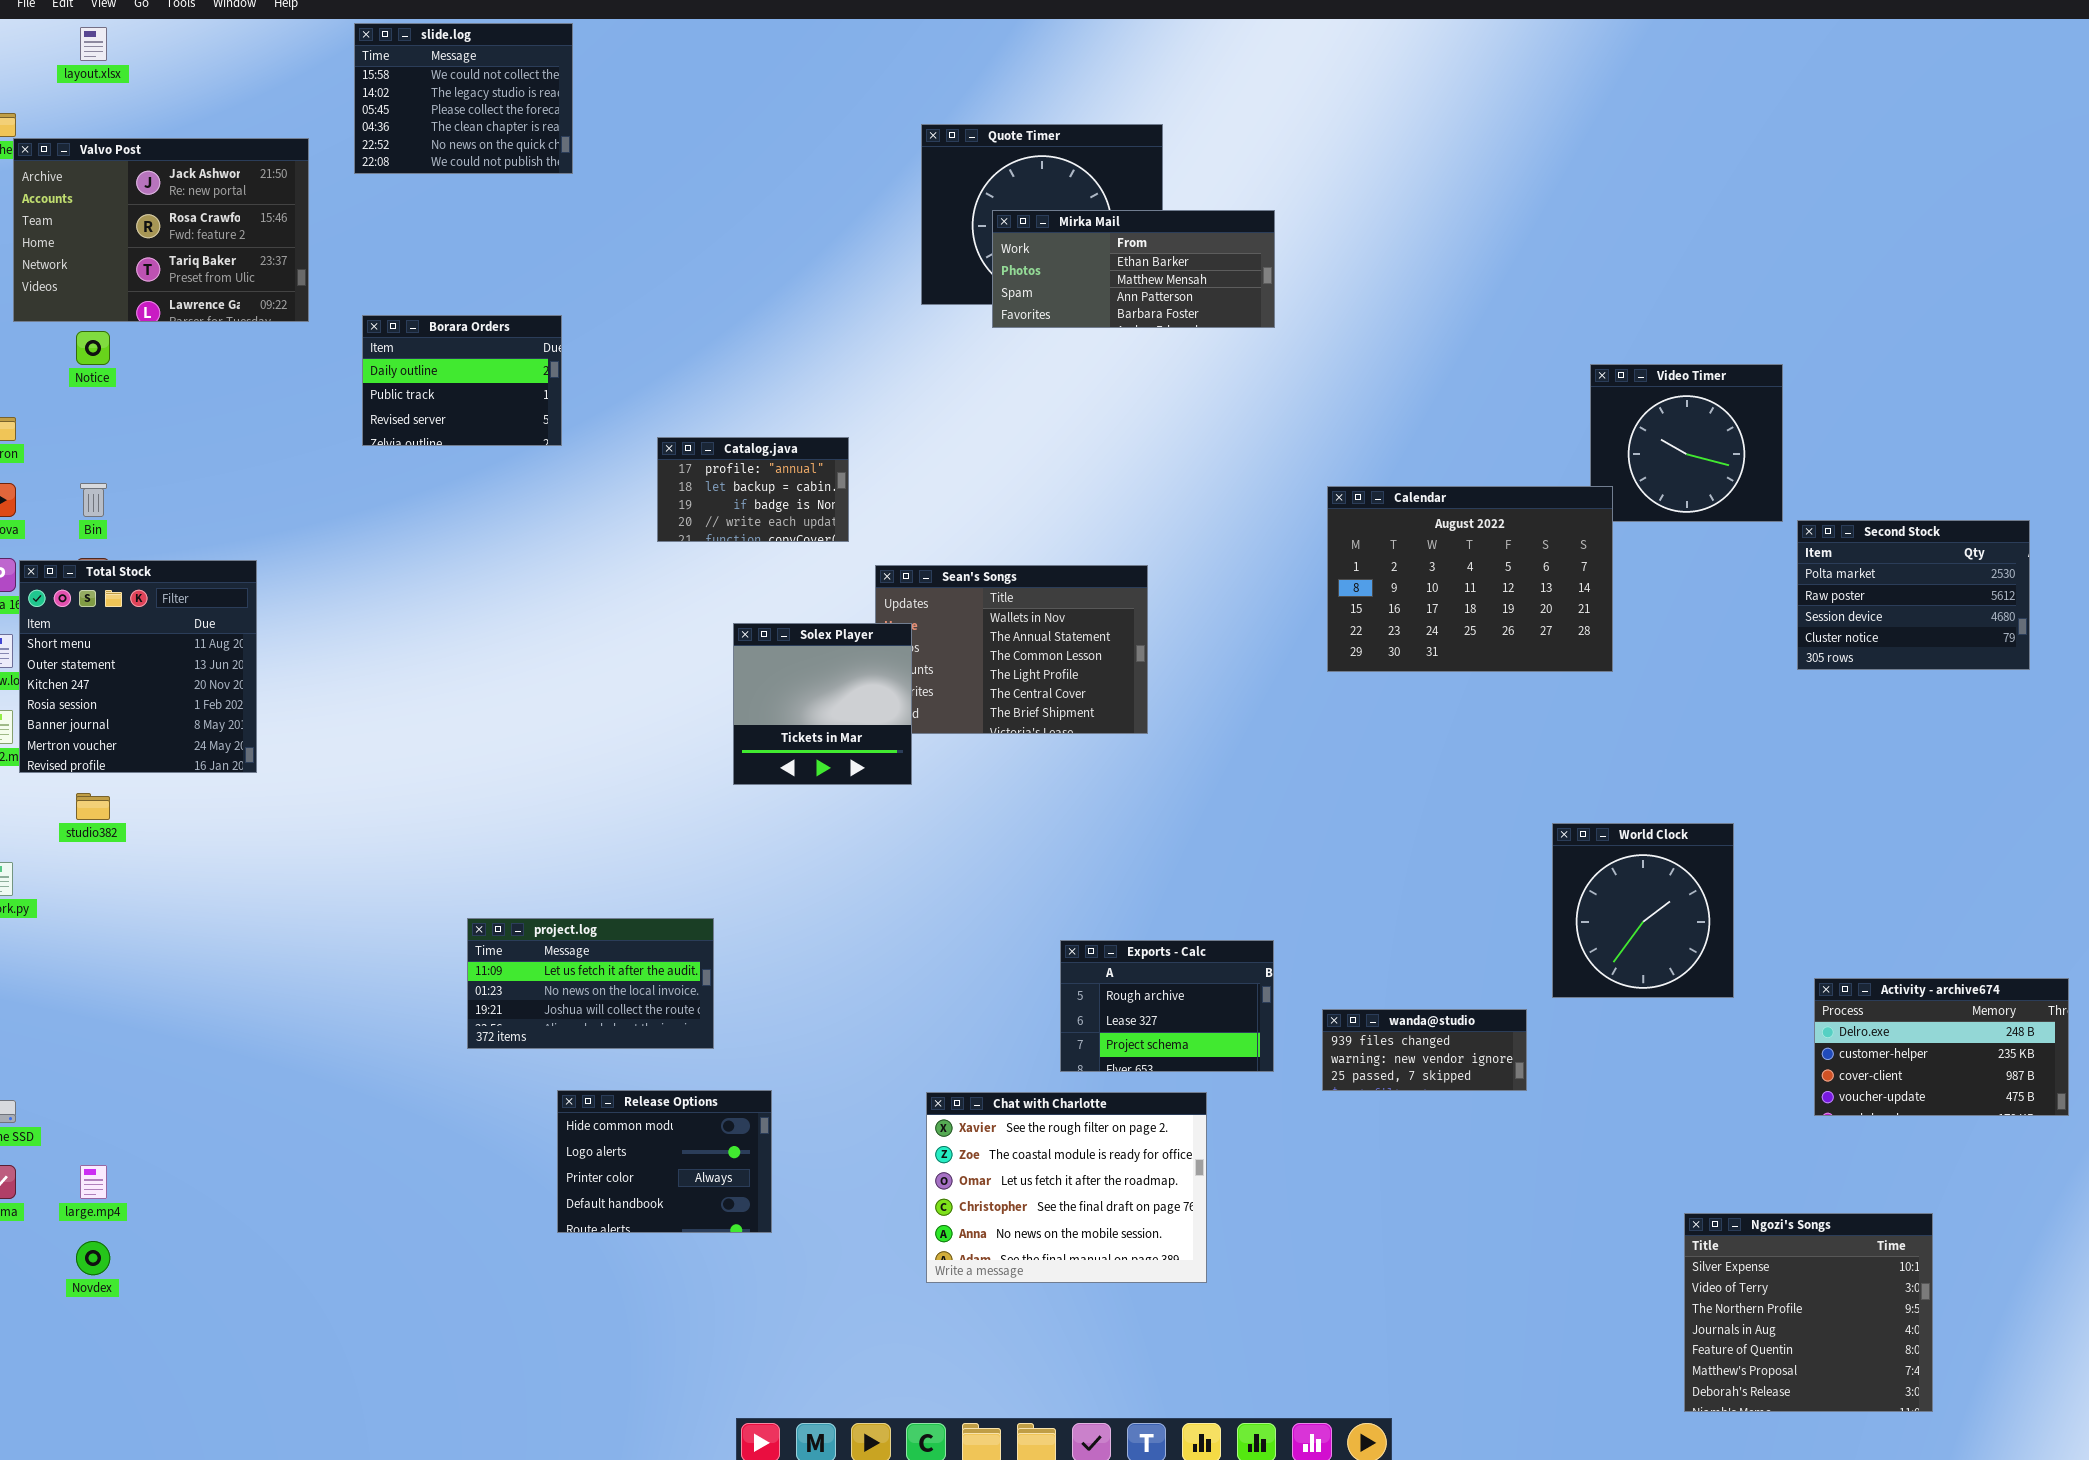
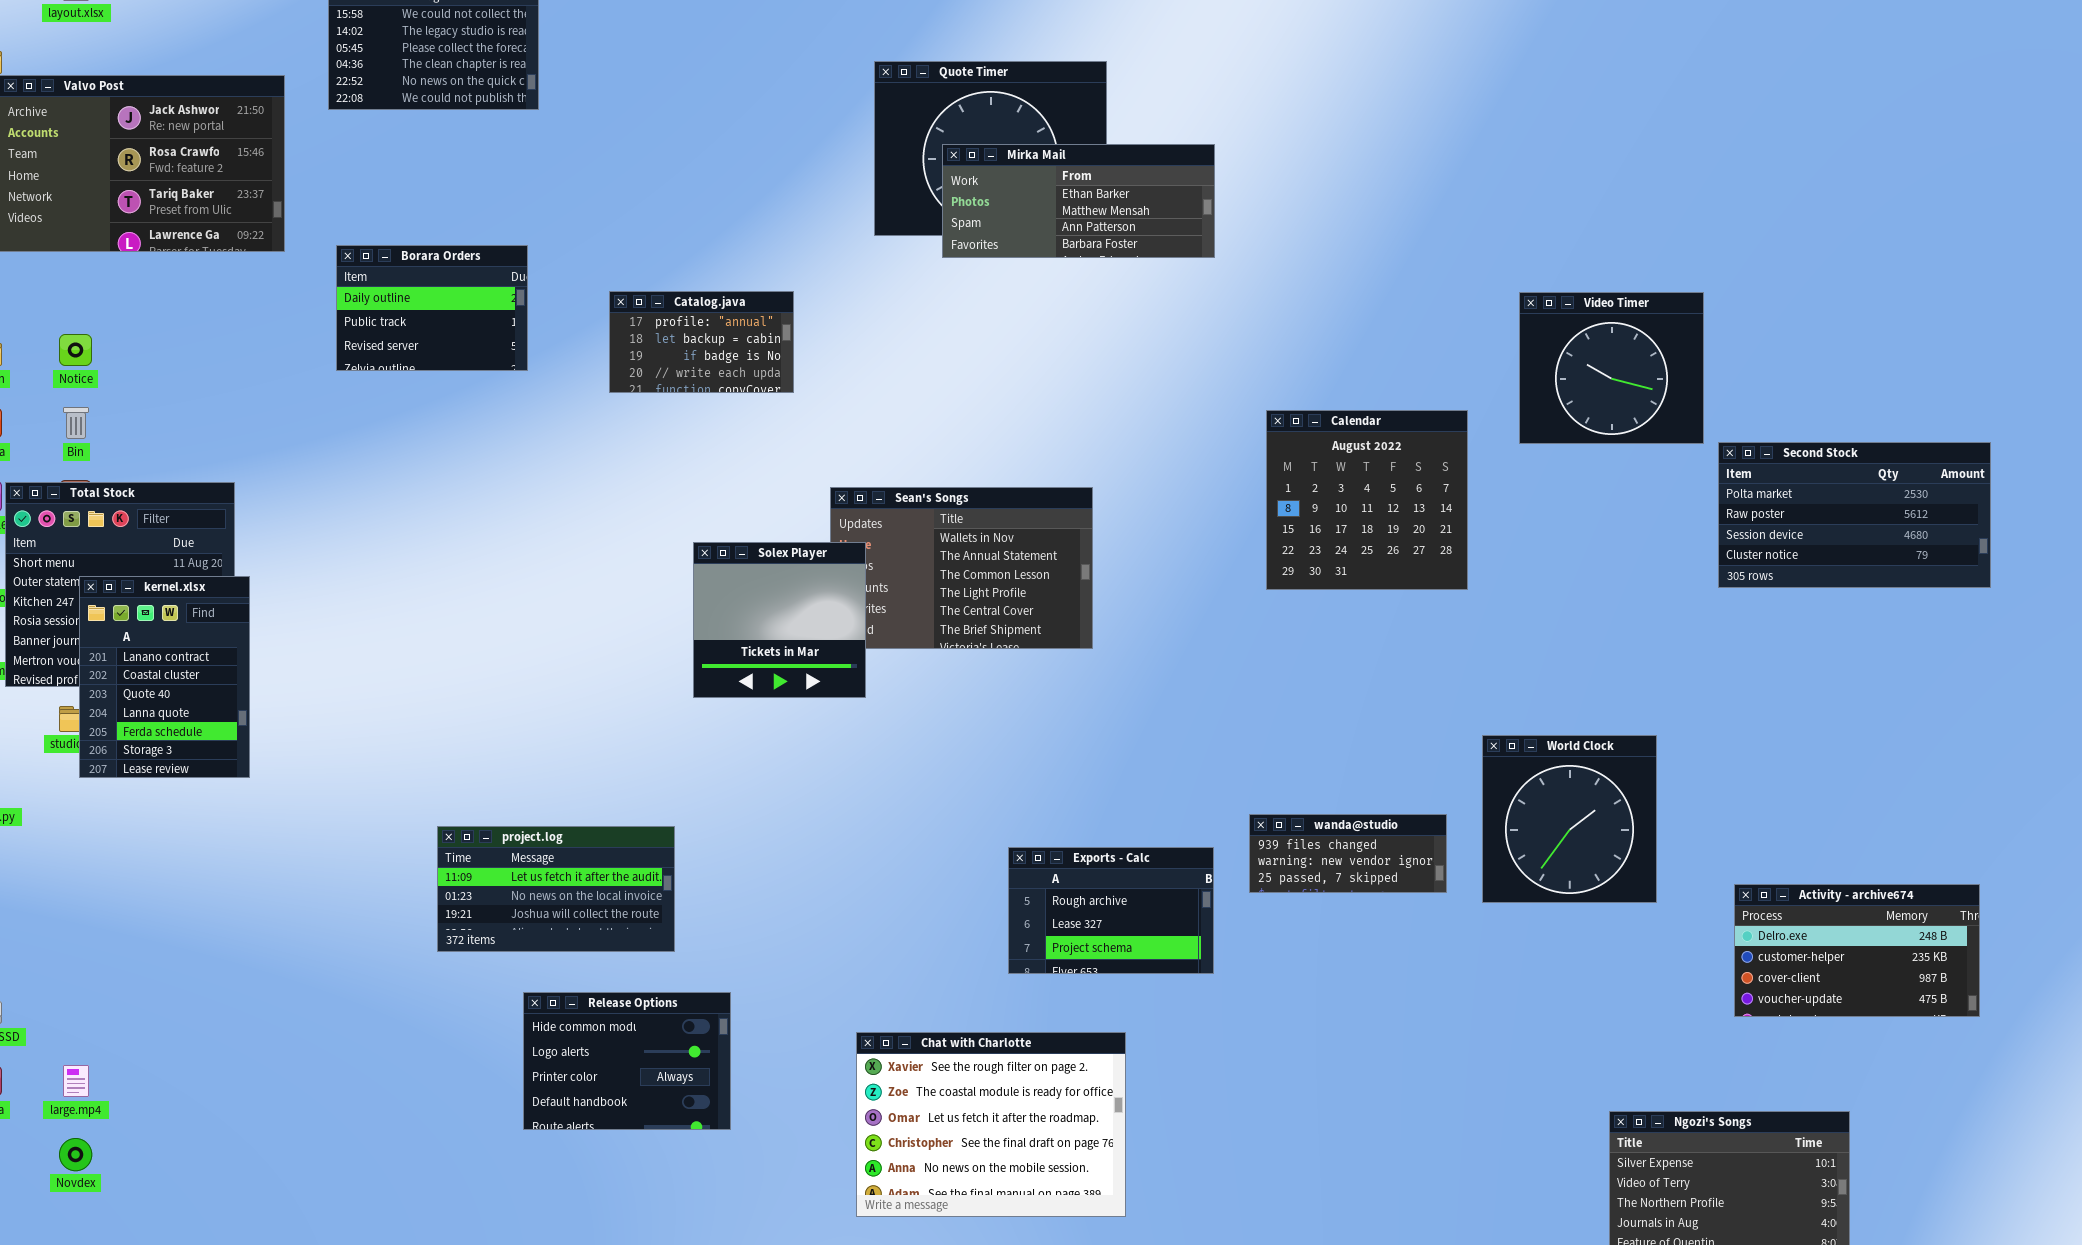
Notice: [76,331,110,365] -> [59,334,92,366], moved
Catalog.java: [657,437,849,542] -> [609,291,794,393], moved
Calendar: [1327,486,1613,672] -> [1266,410,1468,590], resized
Second Stock: [1797,520,2030,670] -> [1718,442,1991,588], resized
kernel.xlsx: none -> [79,576,250,778], opened
wanda@studio: [1322,1009,1527,1091] -> [1249,814,1447,893], moved
Chat with Charlotte: [926,1092,1207,1283] -> [856,1032,1126,1217], moved

